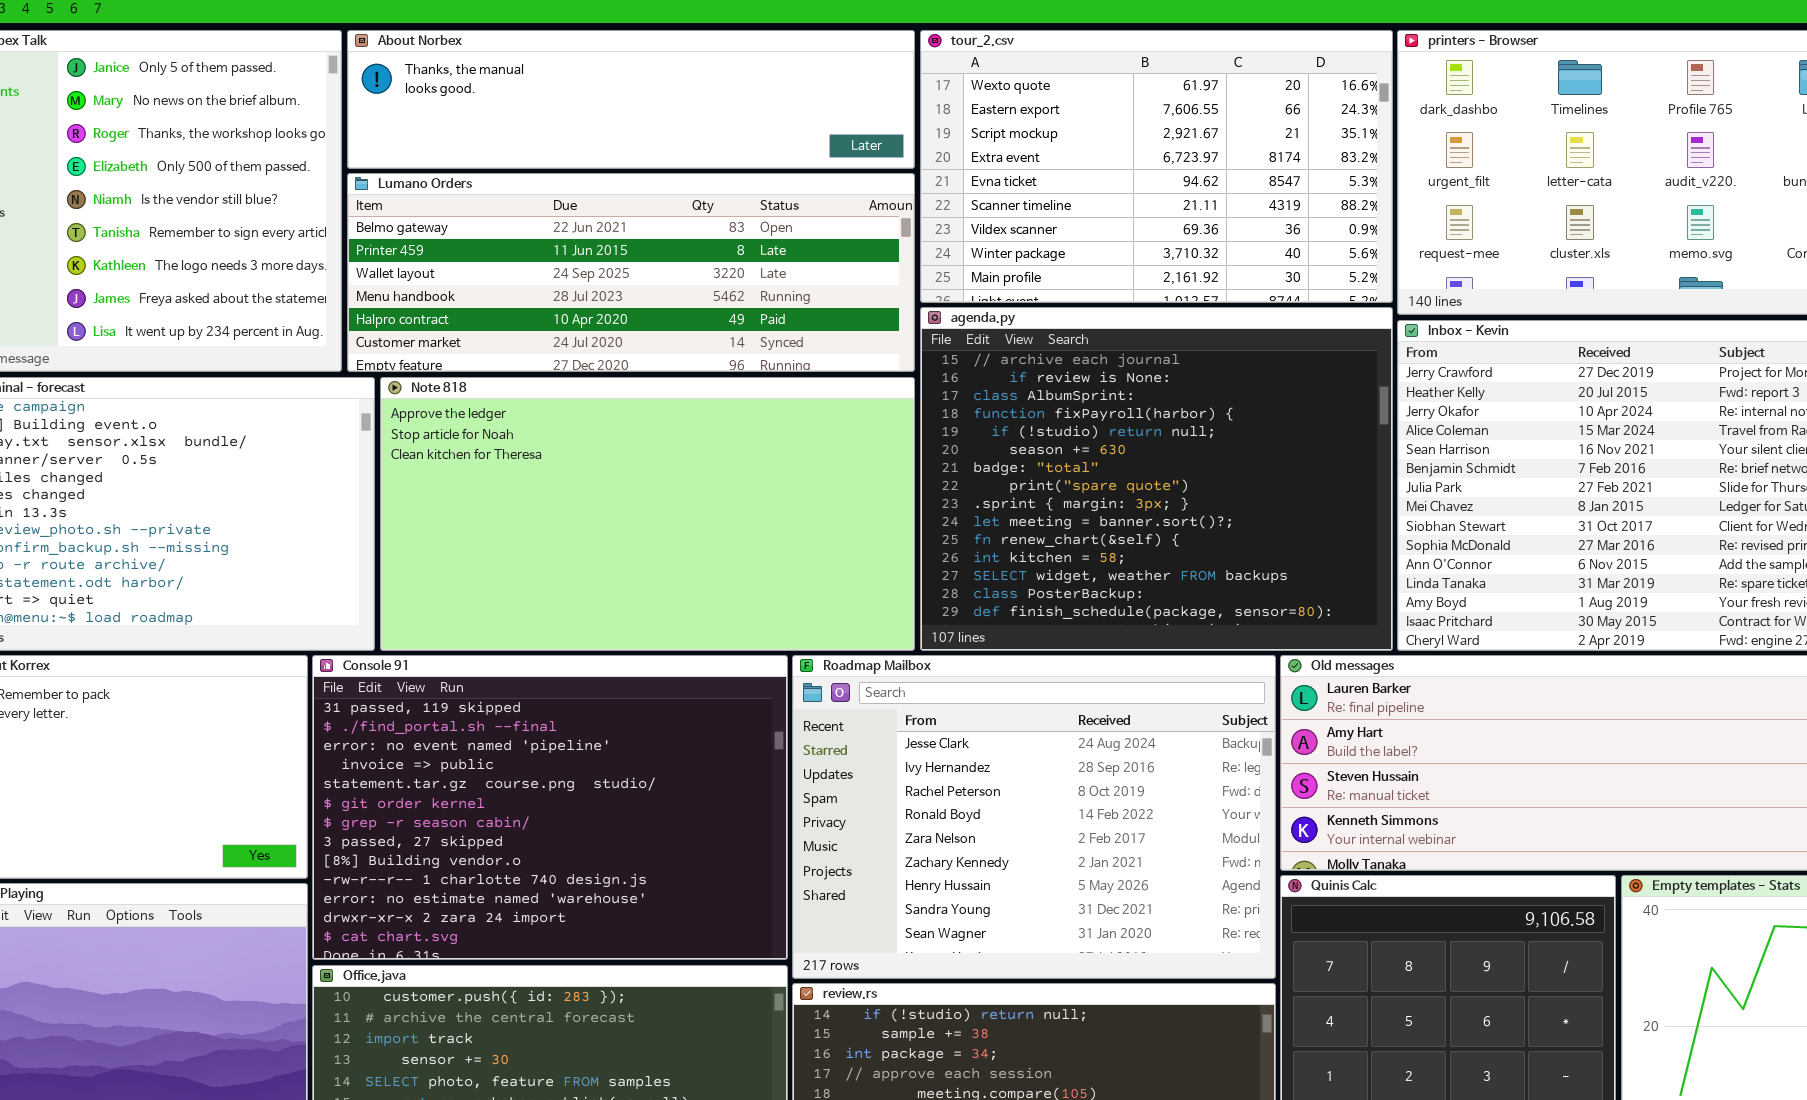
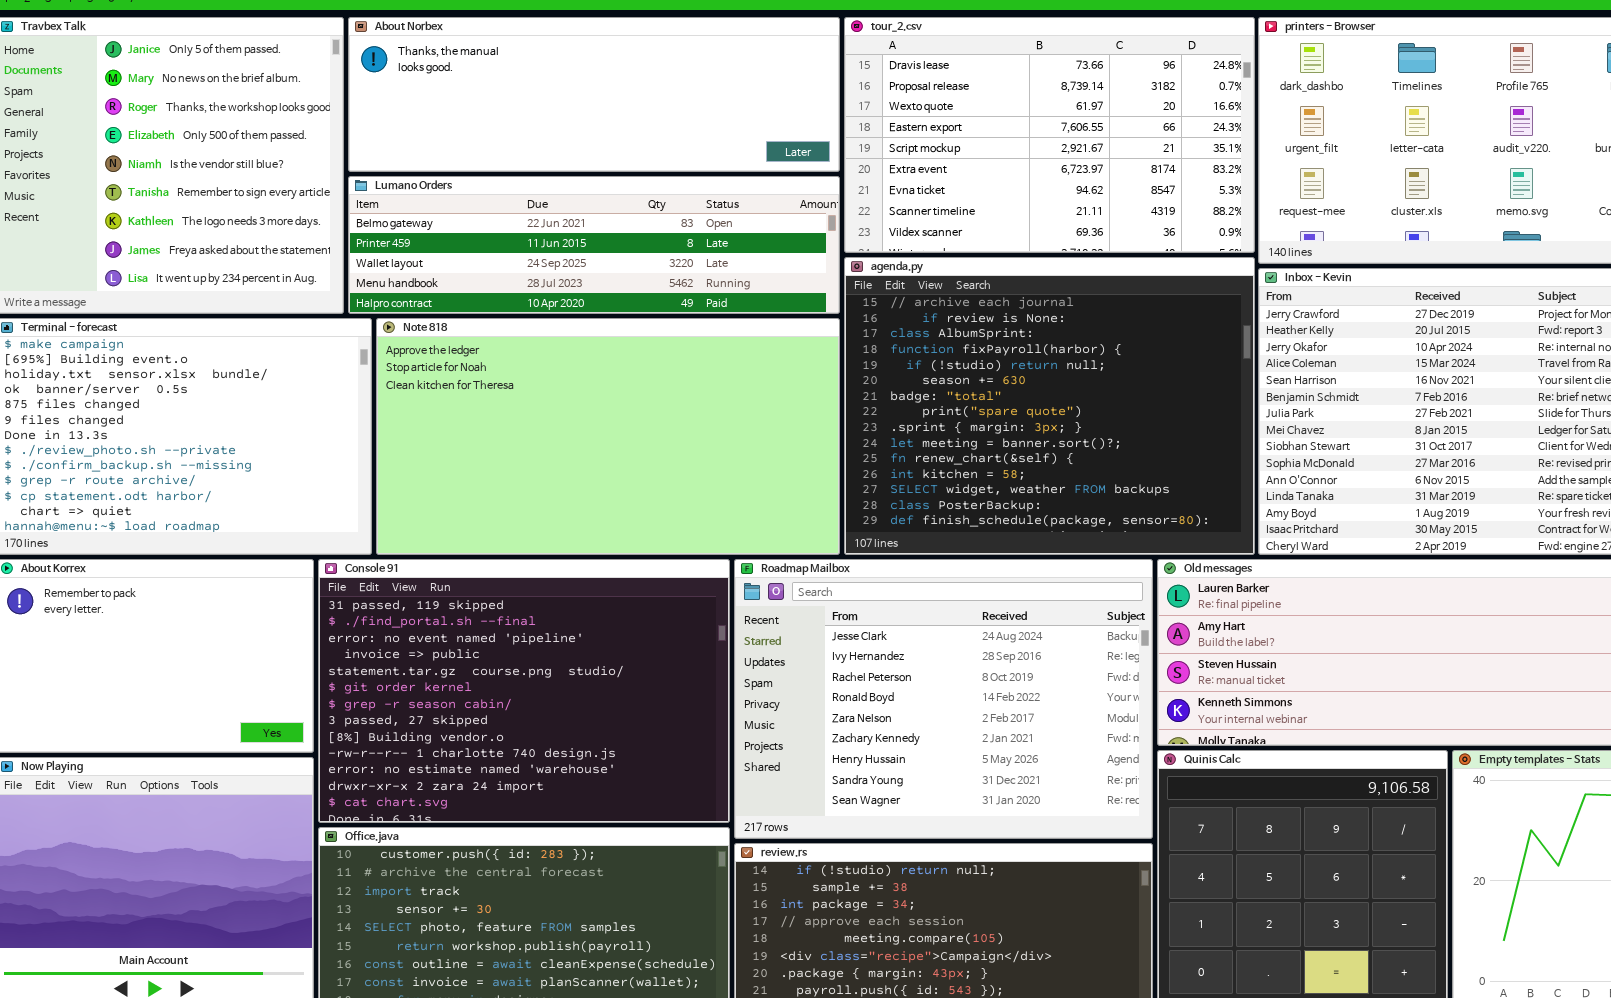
About Norbex: [347,30,915,169] -> [348,17,840,172], resized
tour_2.csv: [920,30,1393,303] -> [844,17,1255,253], scrolled up 2 rows
Lumano Orders: [347,173,915,372] -> [348,176,840,314], resized

